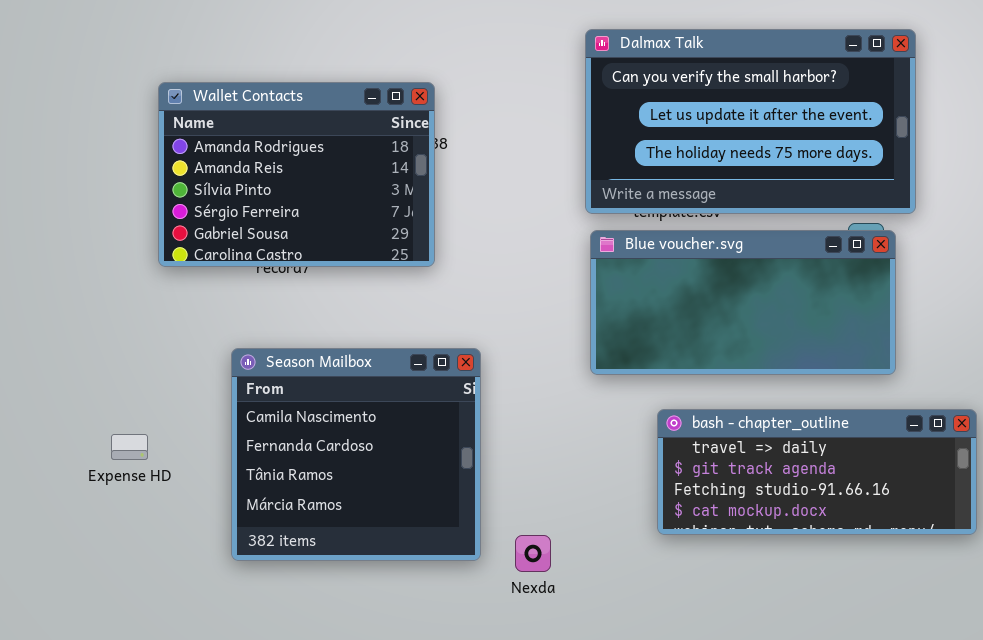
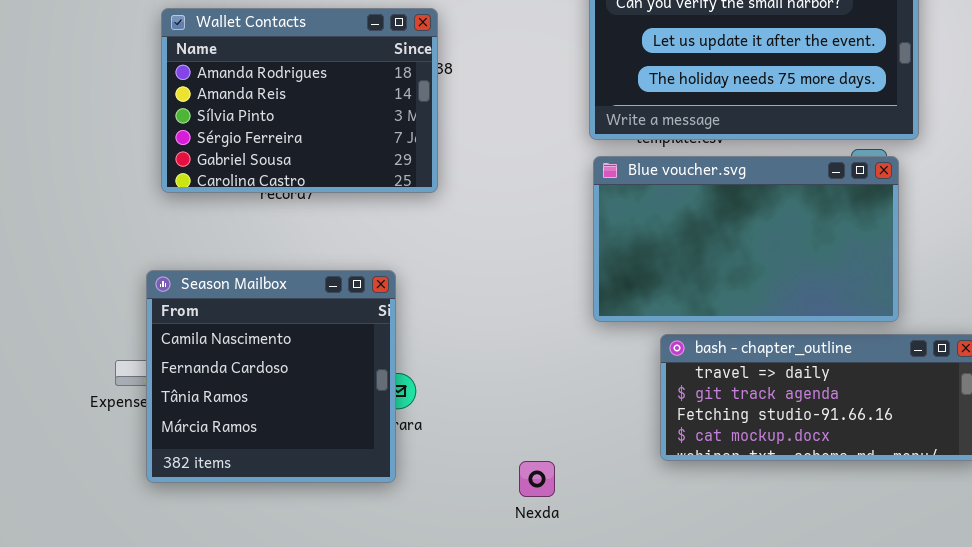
Blue voucher.svg: [590,230,896,375] -> [593,156,899,322], resized
Season Mailbox: [231,348,481,561] -> [146,270,396,483], moved

